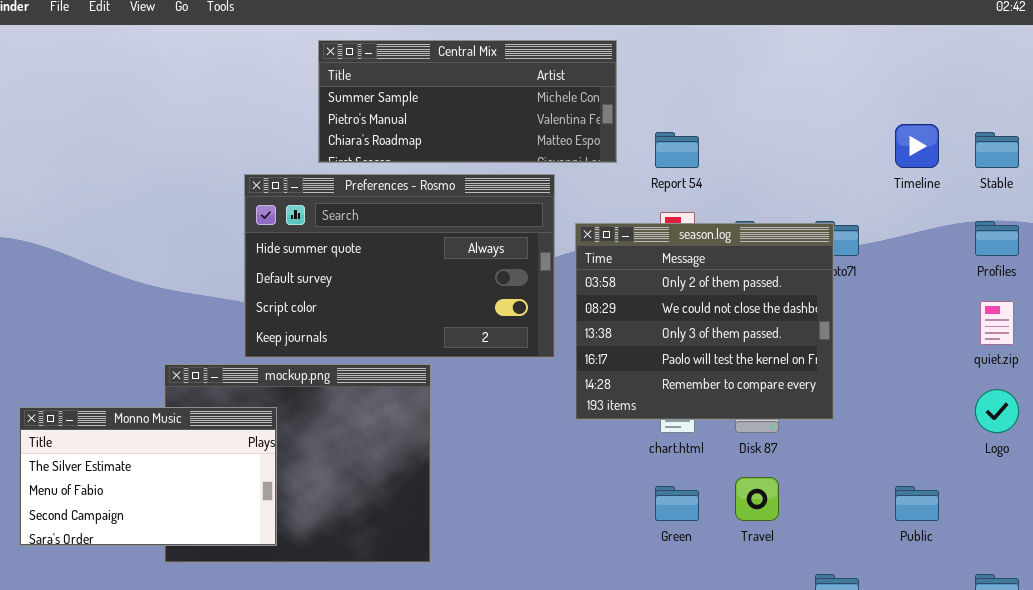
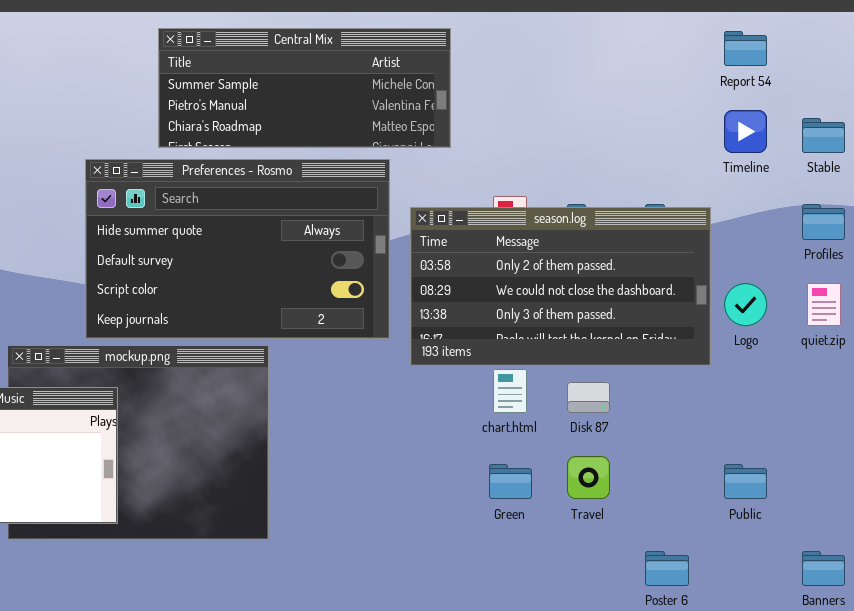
Report 54: [655,132,699,168] -> [724,31,767,66], moved
season.log: [575,223,834,420] -> [410,207,711,366], resized
Logo: [975,389,1019,433] -> [724,283,767,326], moved

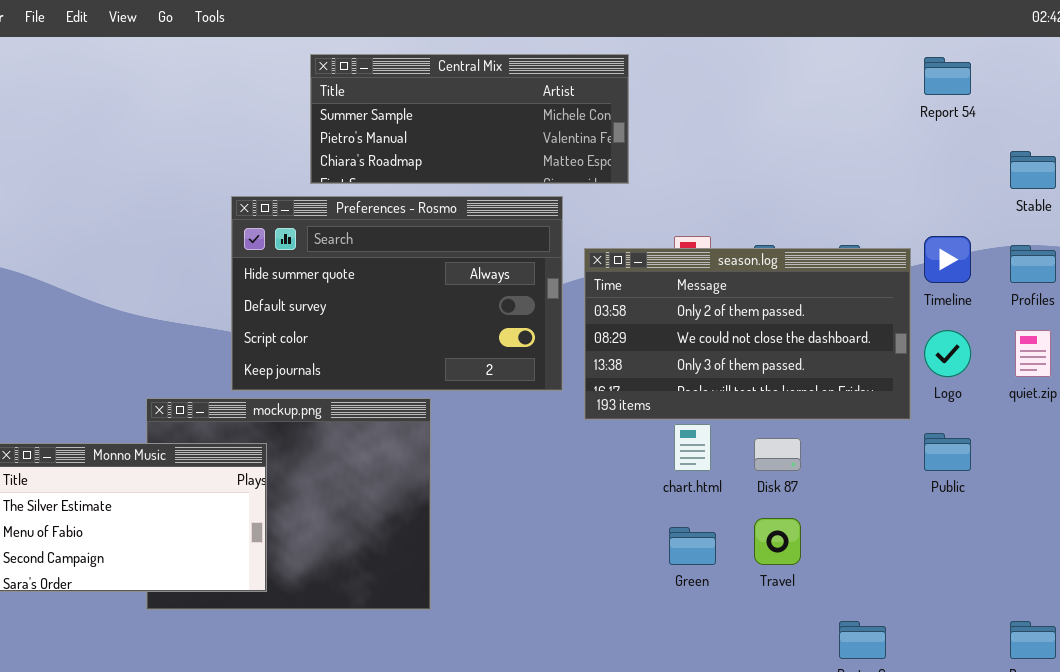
Timeline: [724,110,767,153] -> [924,236,971,283], moved
Public: [724,464,767,499] -> [924,433,971,471], moved

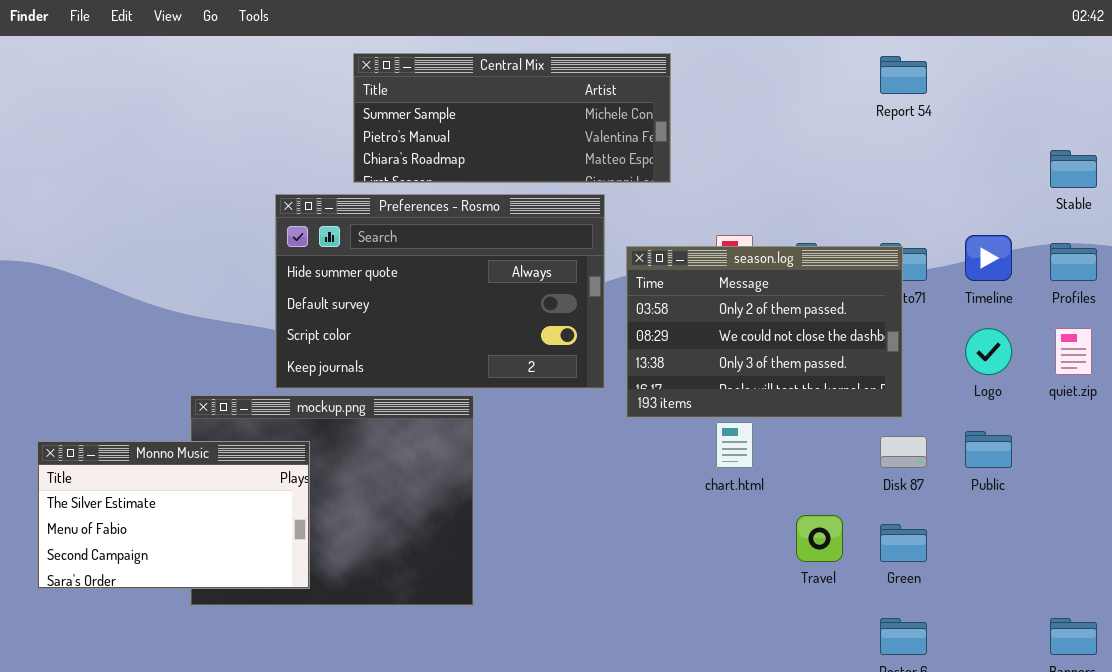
Report 54: [924,57,971,95] -> [880,56,927,94], moved
season.log: [584,248,911,420] -> [626,246,903,418], resized
Disk 87: [754,438,801,471] -> [880,436,927,468], moved
Green: [669,527,716,565] -> [880,524,927,562], moved

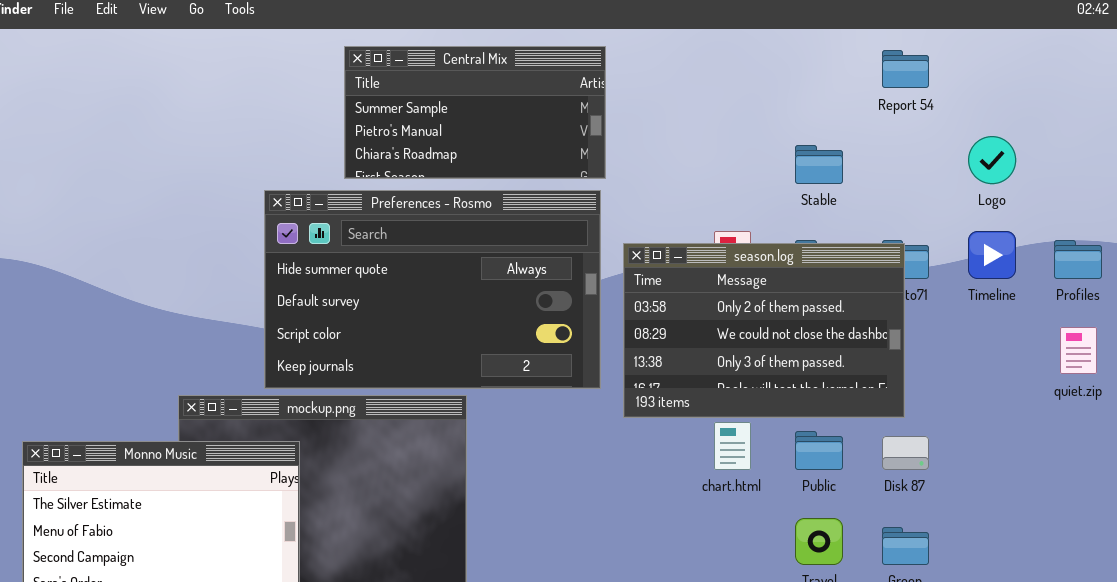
Central Mix: [353,53,671,183] -> [344,46,606,179], resized
Stable: [1050,150,1097,188] -> [795,145,843,184], moved
Logo: [965,328,1012,375] -> [968,136,1016,184], moved
Public: [965,431,1012,468] -> [795,431,843,470], moved

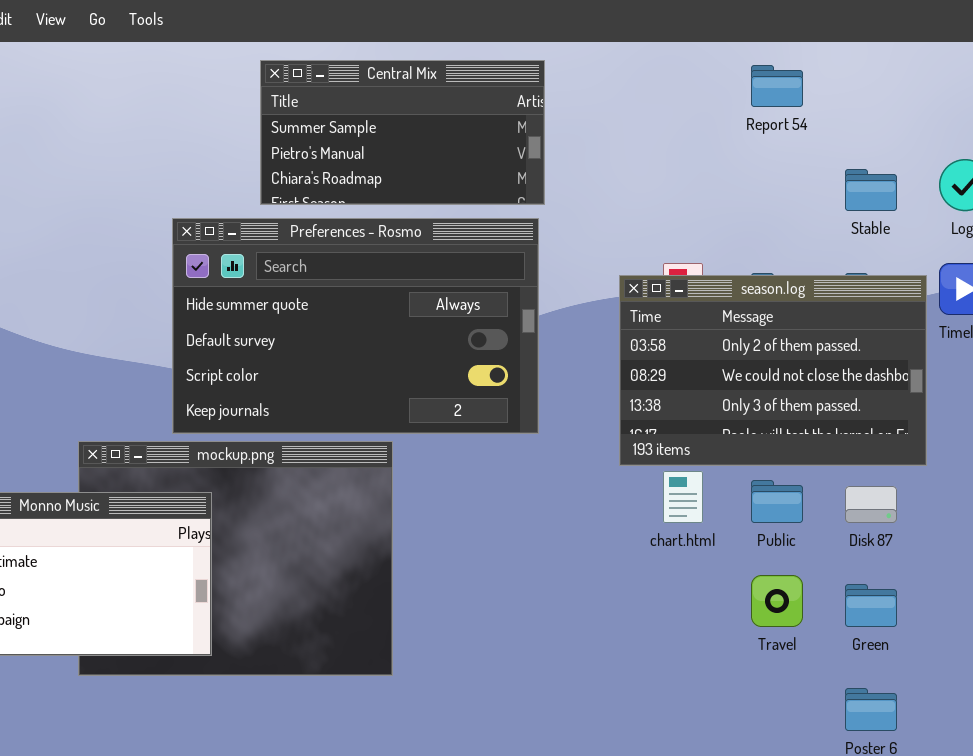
Report 54: [882,50,929,88] -> [751,65,803,107], moved
Stable: [795,145,843,184] -> [845,169,897,211], moved
season.log: [623,243,905,418] -> [619,275,927,466], moved

